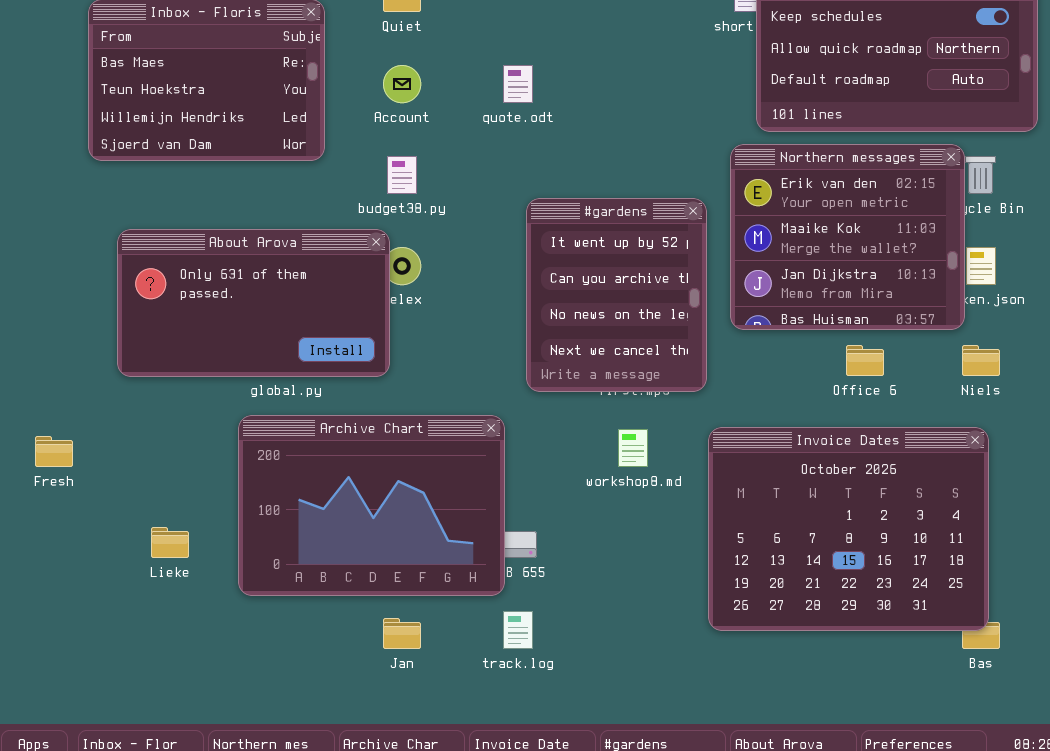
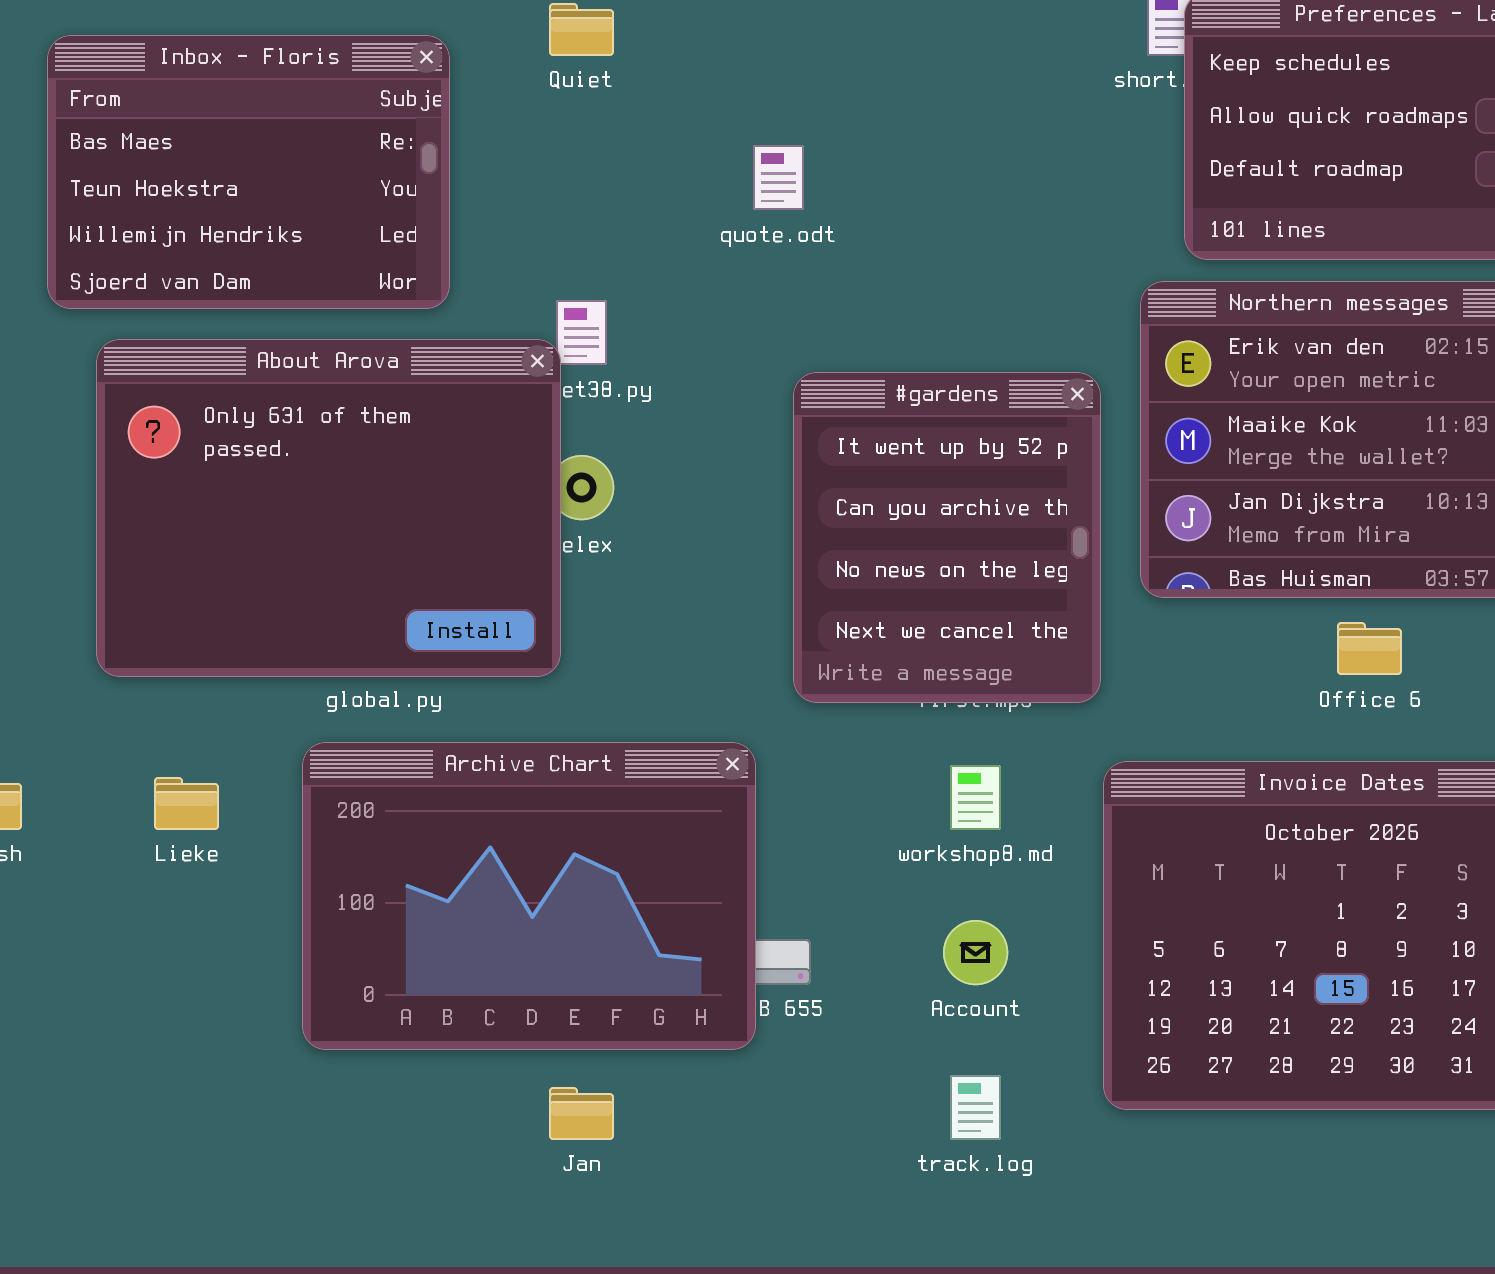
Account: [383,65,421,103] -> [943,920,1008,985], moved
About Arova: [117,229,390,377] -> [96,339,561,677], resized
Lieke: [151,527,189,558] -> [154,777,219,830], moved
track.log: [503,611,533,649] -> [950,1075,1001,1140], moved

